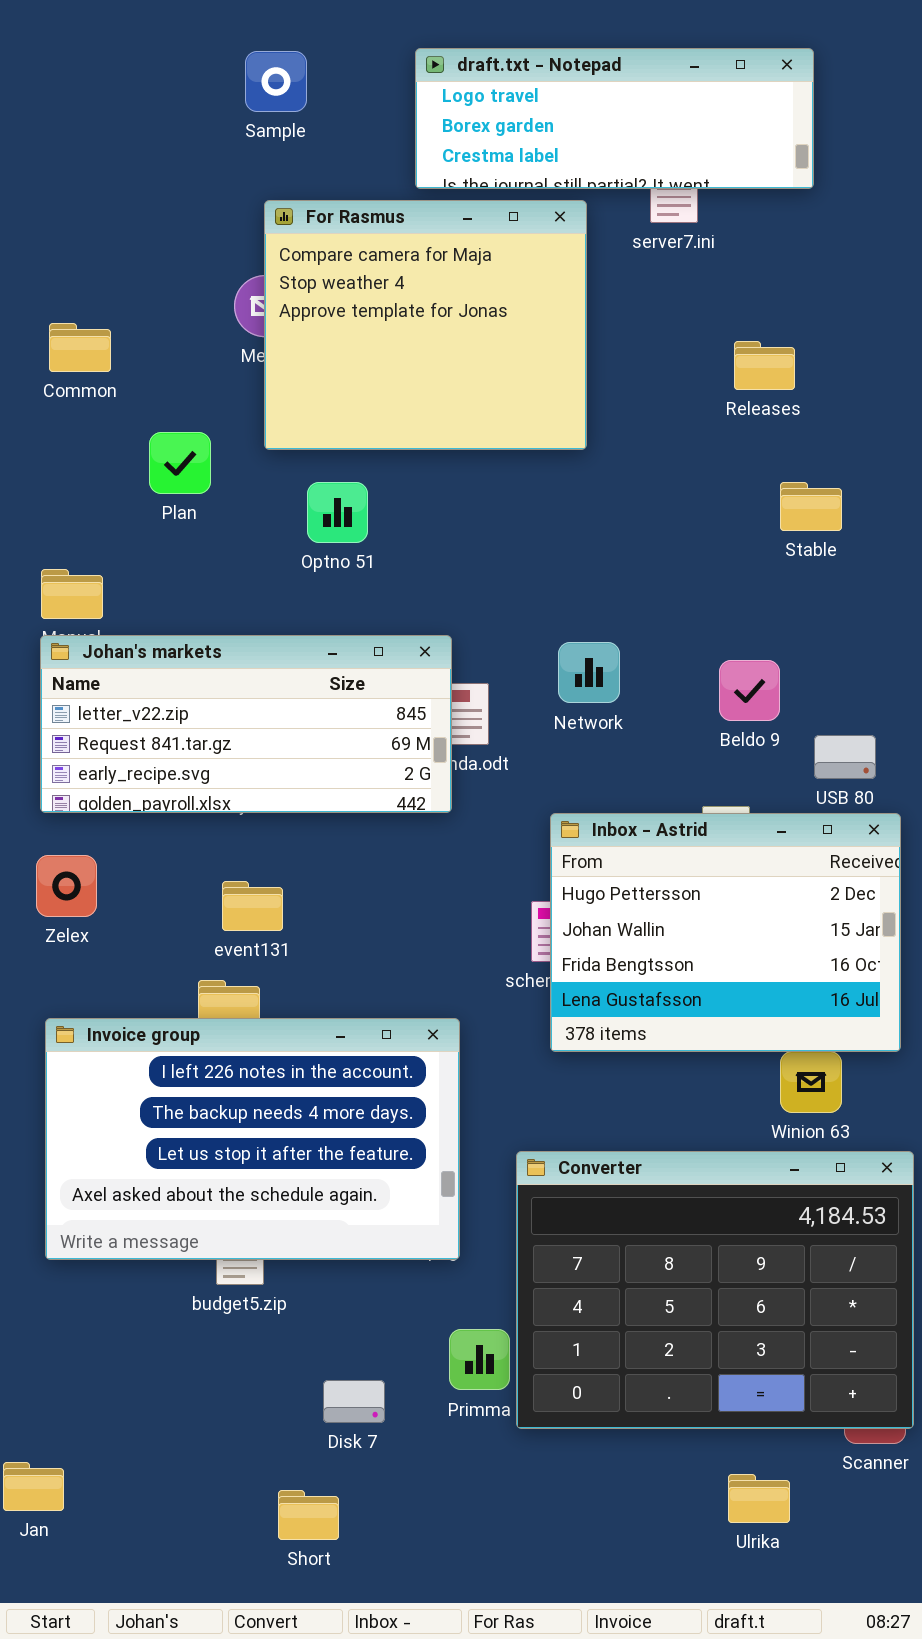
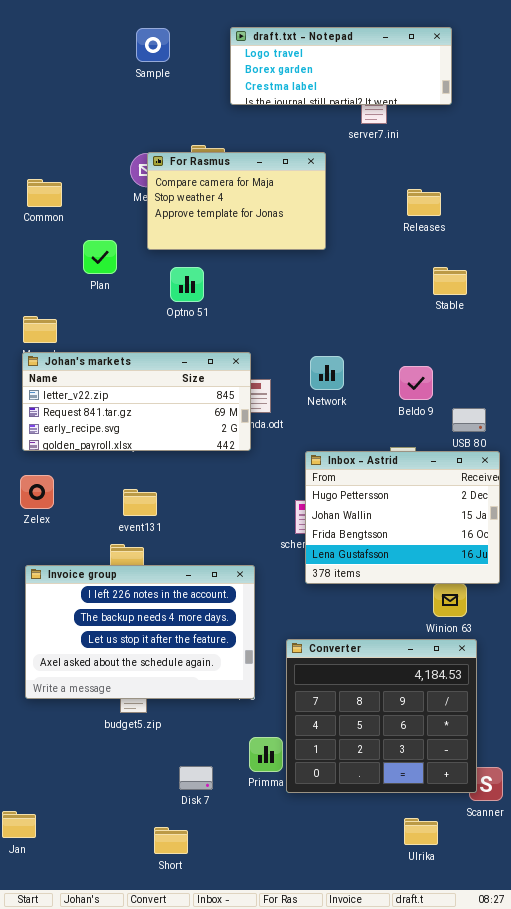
For Rasmus: [264,200,587,450] -> [147,152,326,250], resized
Converter: [516,1151,914,1429] -> [286,639,477,793], resized

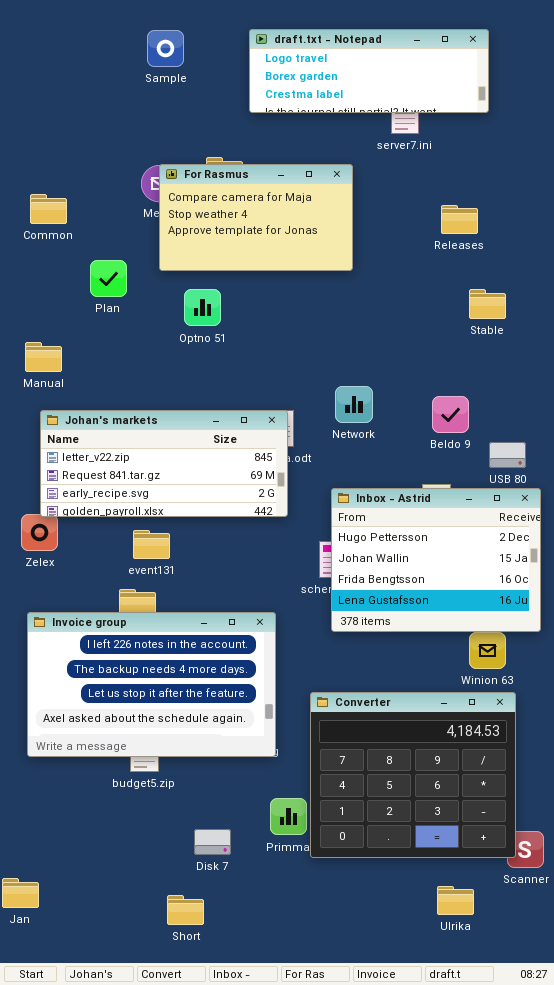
Johan's markets: [22,352,251,451] -> [40,410,288,517], moved

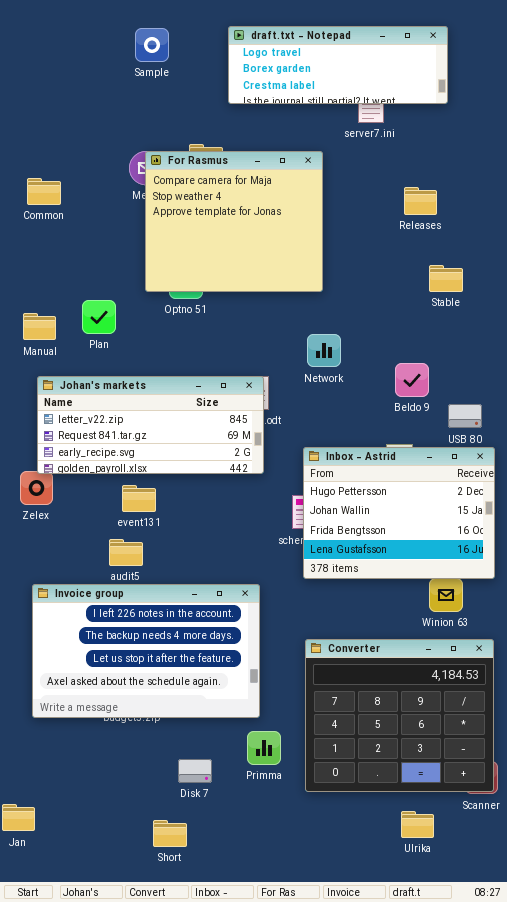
For Rasmus: [159,164,353,271] -> [145,151,323,292], resized
Plan: [90,260,127,297] -> [82,300,116,334], moved
Network: [335,386,373,423] -> [307,334,341,367], moved
Invoice group: [27,612,276,757] -> [32,584,260,718], moved
Converter: [310,692,516,858] -> [305,639,494,792], moved

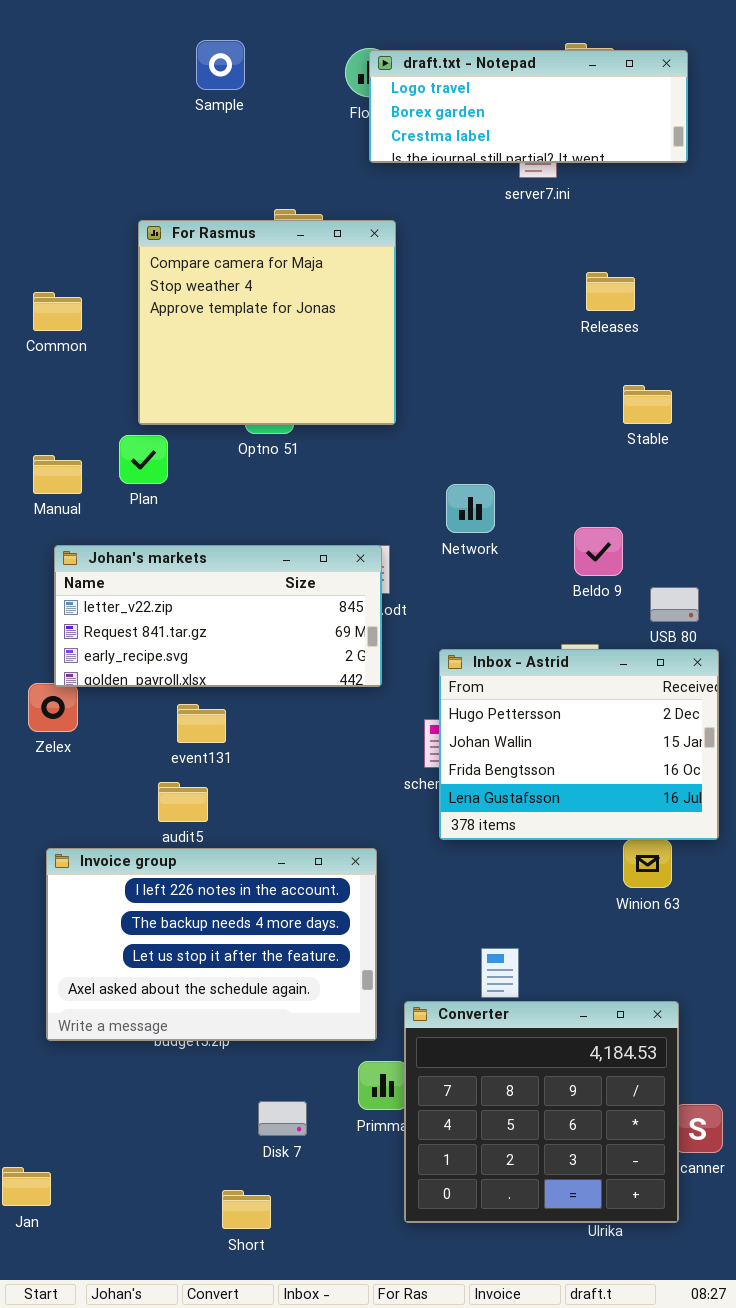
draft.txt - Notepad: [228,26,448,104] -> [369,50,688,163], moved
For Rasmus: [145,151,323,292] -> [138,220,396,425], moved
Common: [27,178,61,205] -> [33,292,82,331], moved
Converter: [305,639,494,792] -> [404,1001,679,1223], moved

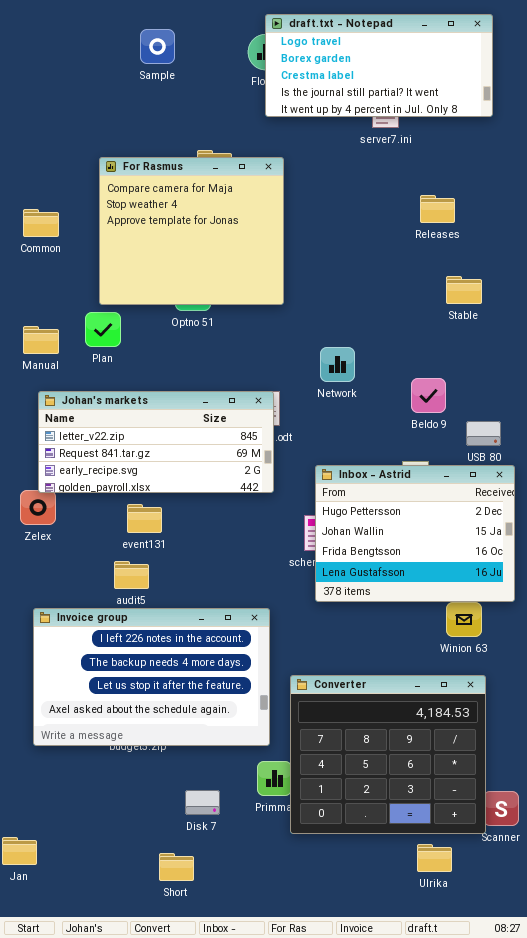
draft.txt - Notepad: [369,50,688,163] -> [265,14,493,117], resized
Converter: [404,1001,679,1223] -> [290,675,486,834], moved

